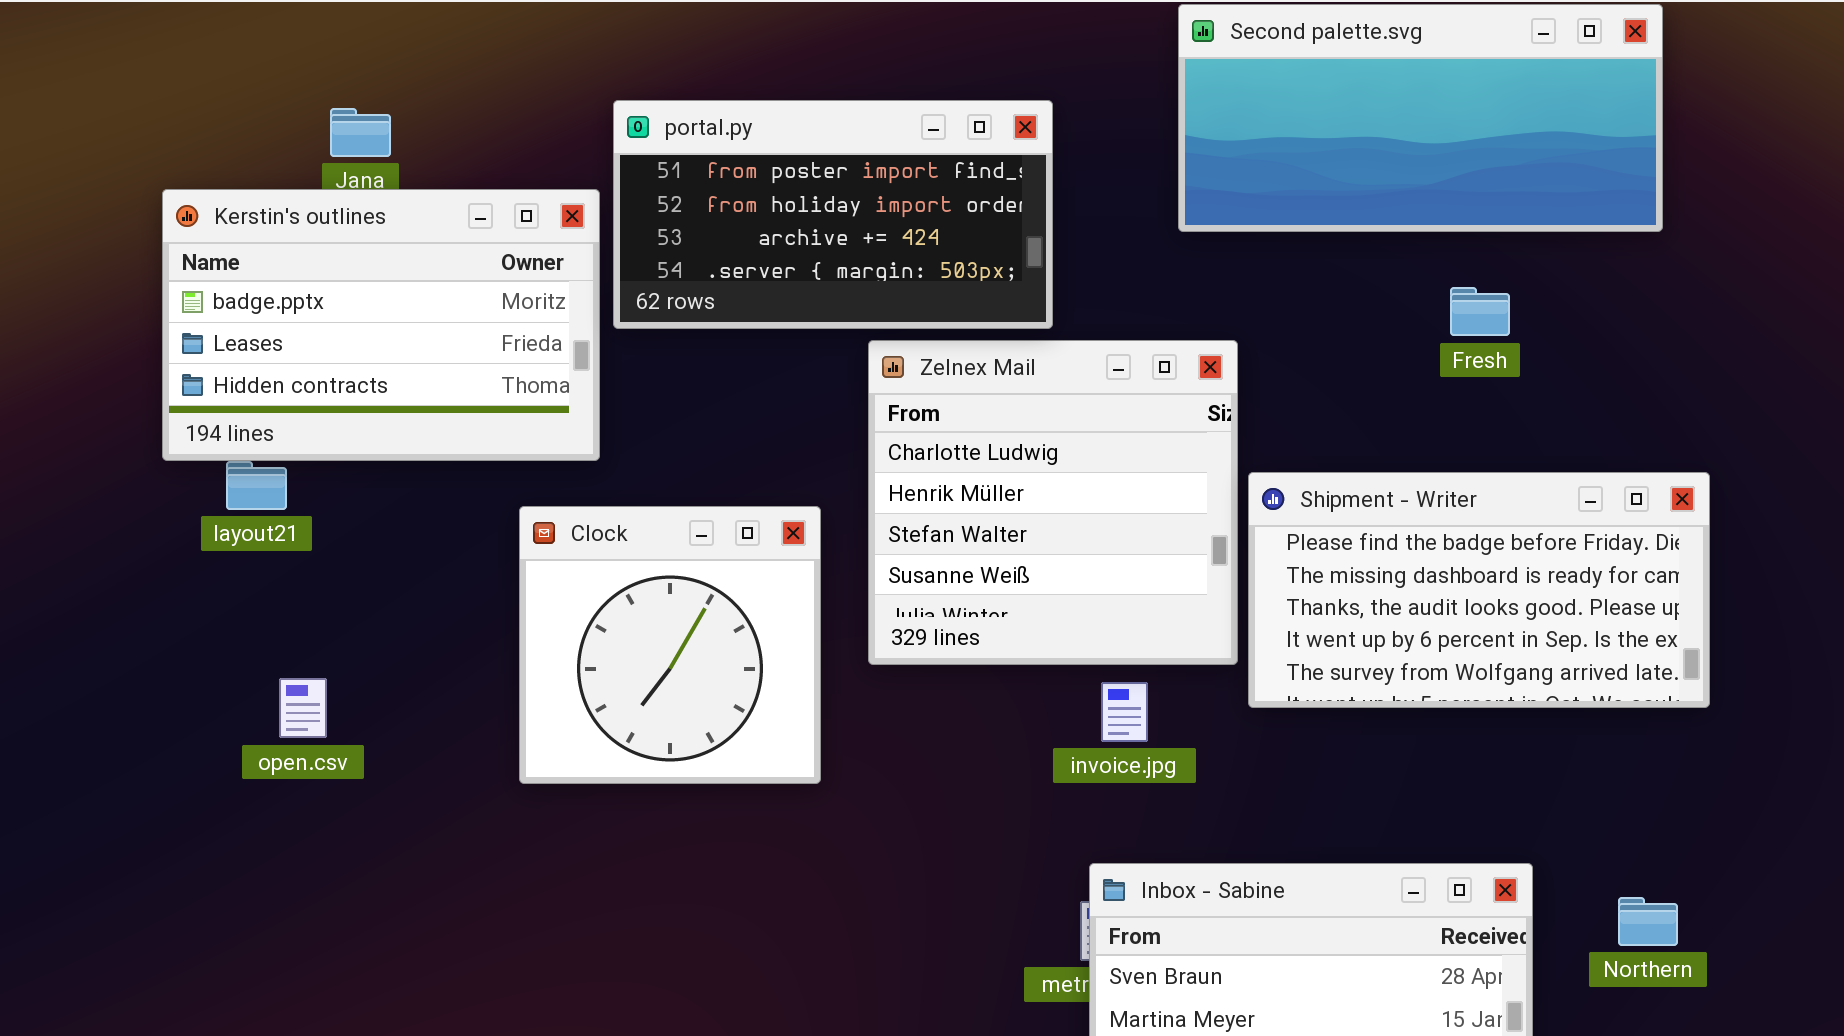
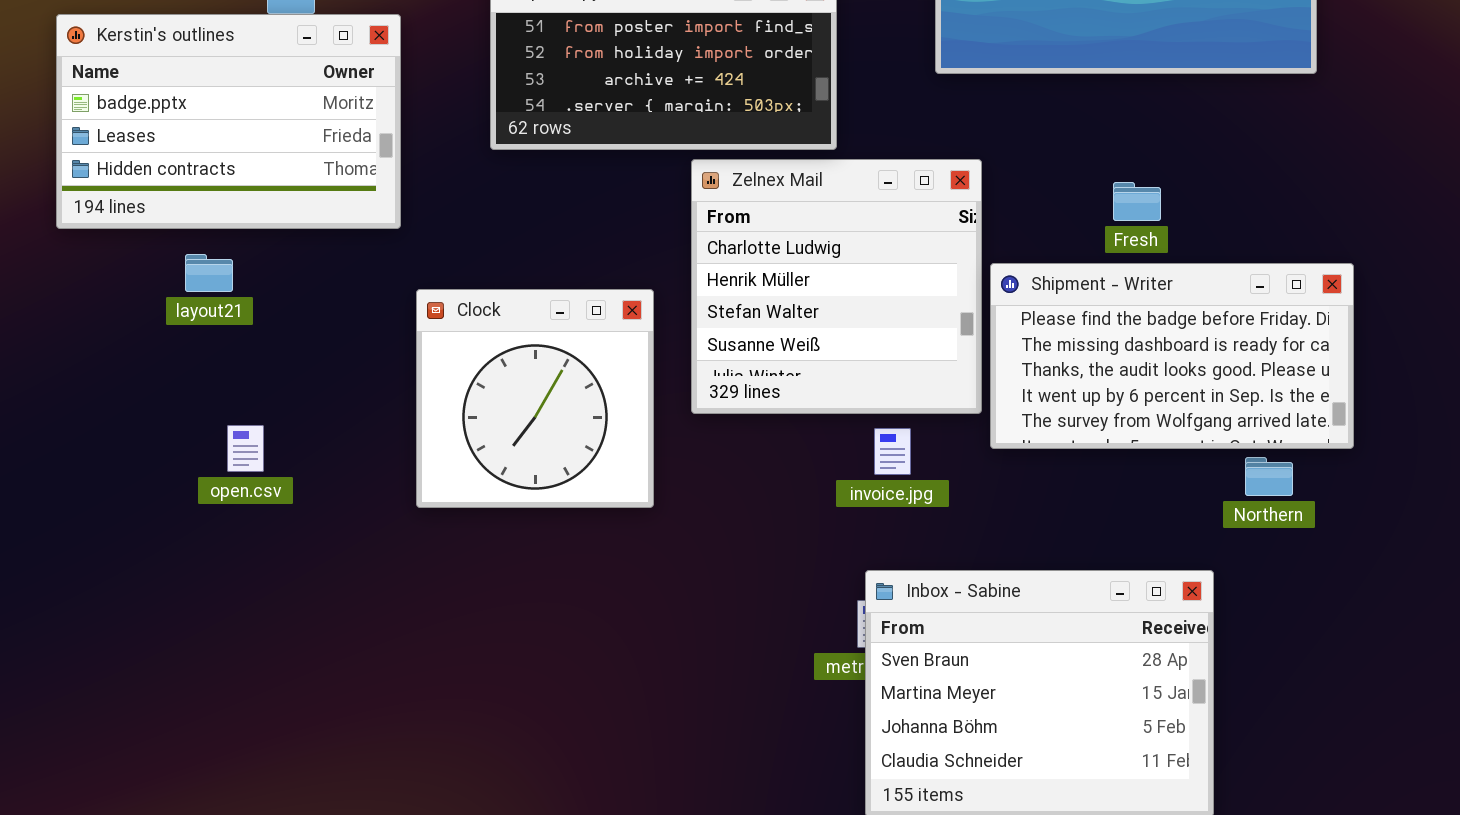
Kerstin's outlines: [162,189,600,461] -> [56,14,401,229], moved
Fresh: [1450,287,1510,336] -> [1113,182,1161,221], moved
Northern: [1618,897,1678,946] -> [1245,457,1293,496], moved

